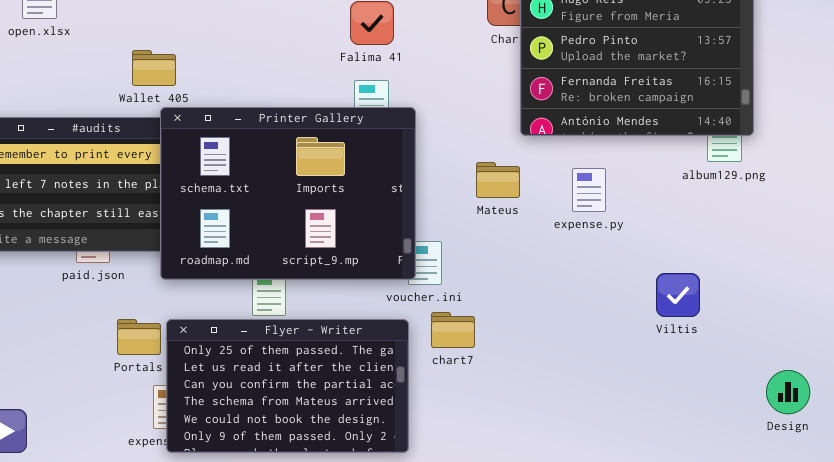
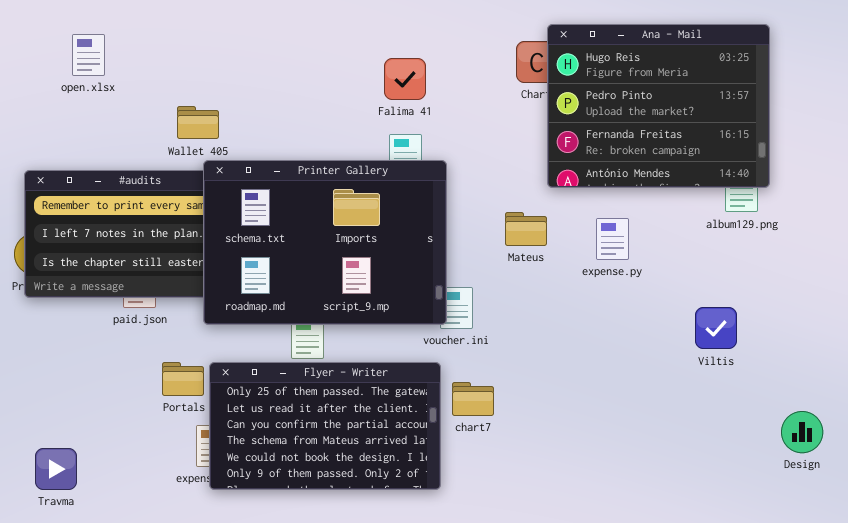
Viltis: [656,273,700,317] -> [695,307,737,349], moved
chart7: [431,312,475,348] -> [452,382,494,416], moved

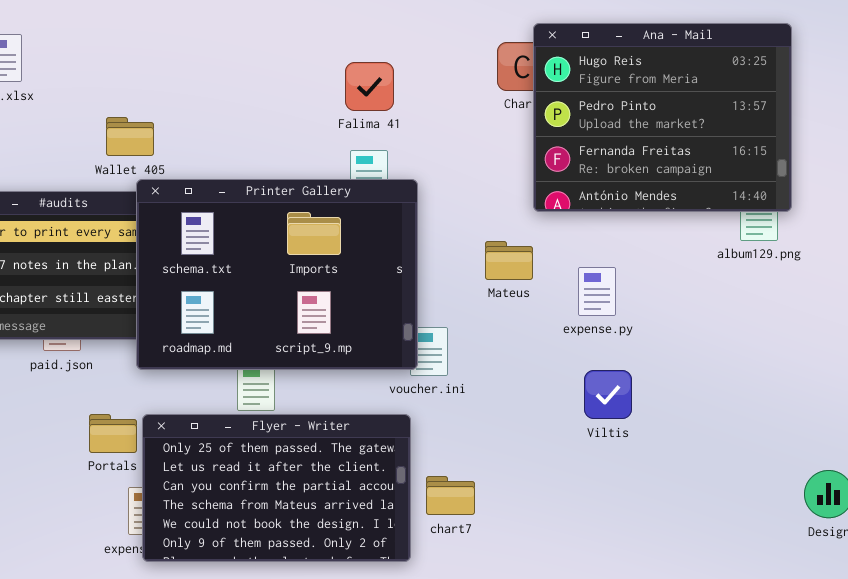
expense.py: [596,218,629,260] -> [578,267,616,316], moved
Viltis: [695,307,737,349] -> [584,370,632,419], moved
chart7: [452,382,494,416] -> [426,476,475,515], moved

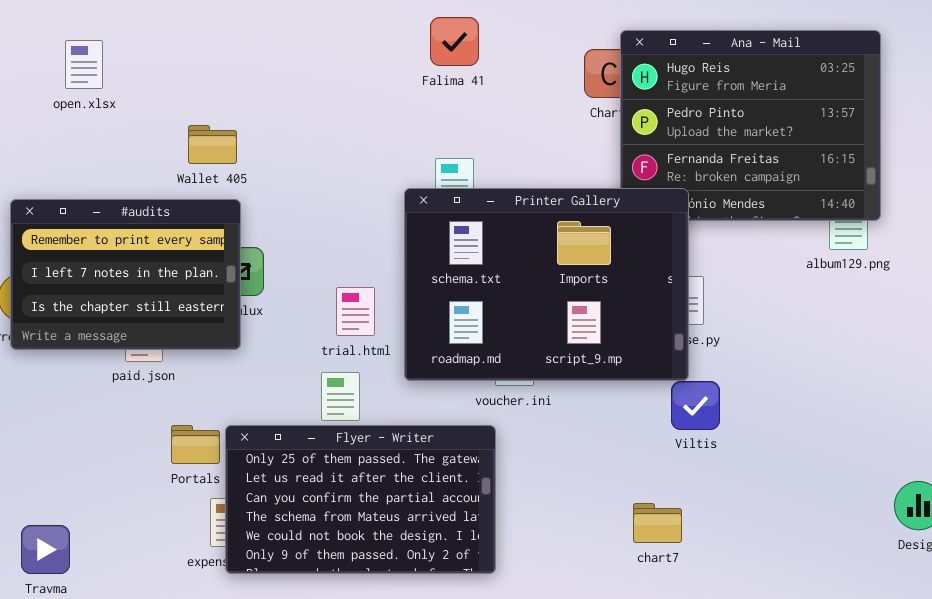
Falima 41: [345,62,394,111] -> [430,17,479,66], moved
Printer Gallery: [136,179,418,370] -> [404,188,689,381], moved
chart7: [426,476,475,515] -> [633,503,682,543], moved

